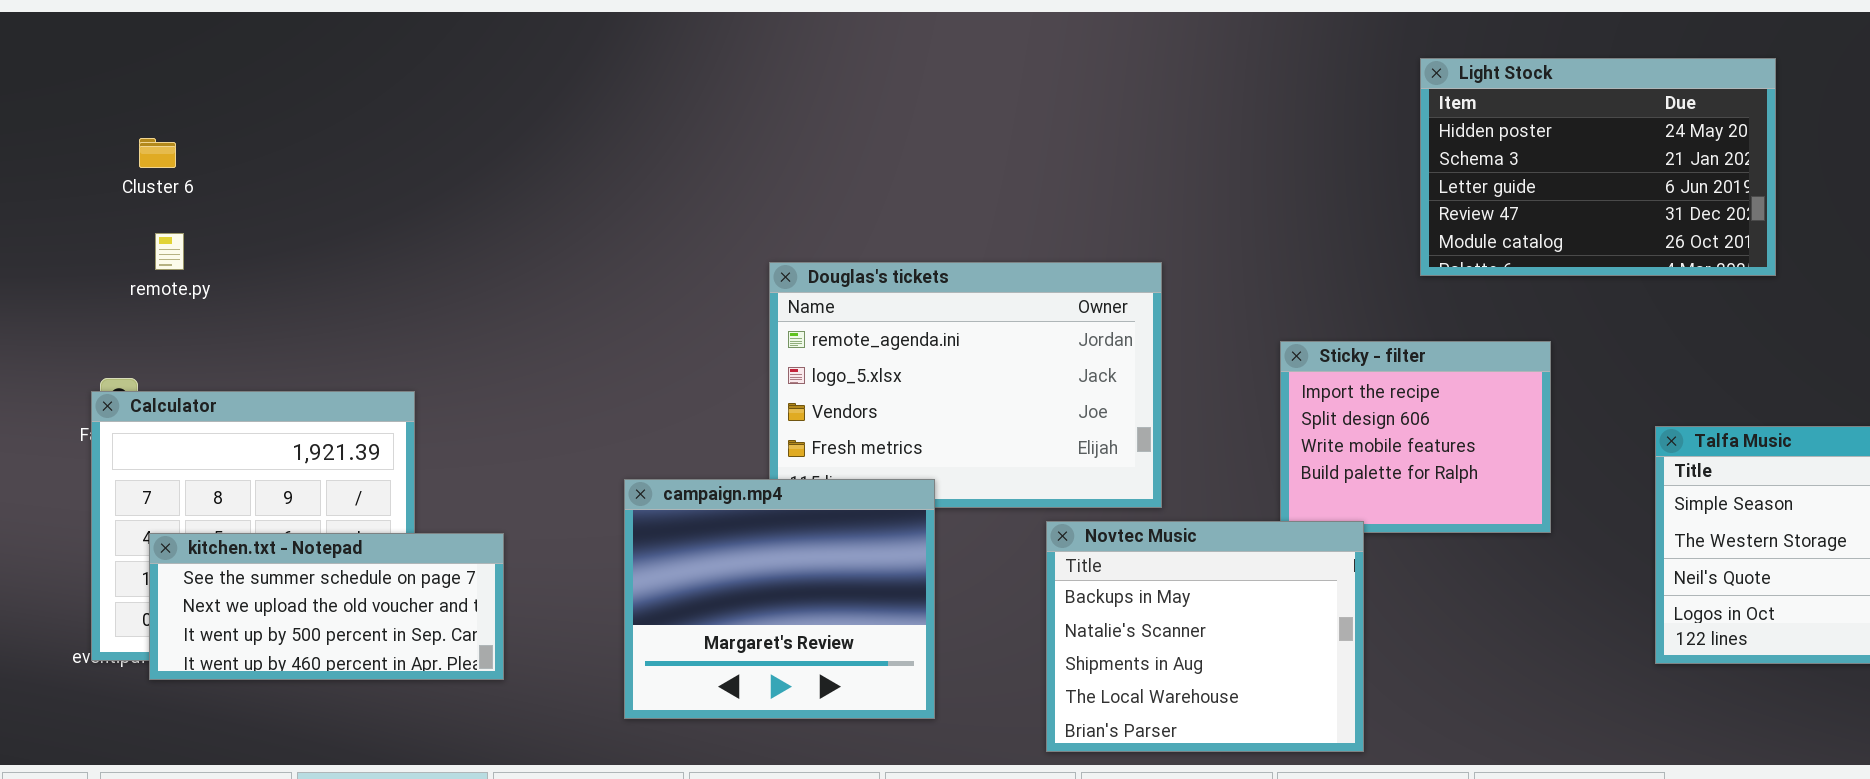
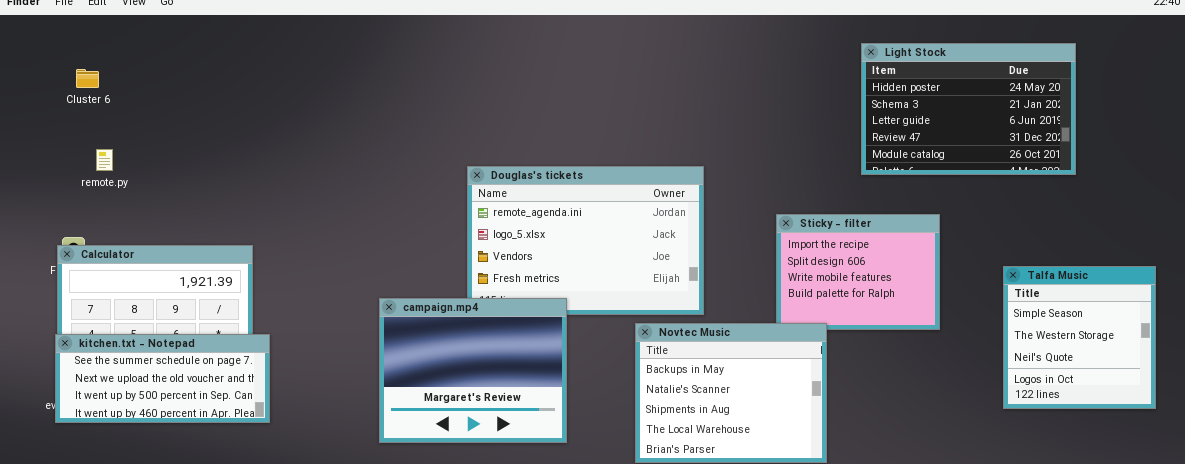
Cluster 6: [139,138,176,168] -> [76,69,99,88], moved
kitchen.txt - Notepad: [149,533,504,680] -> [55,334,270,423], moved

